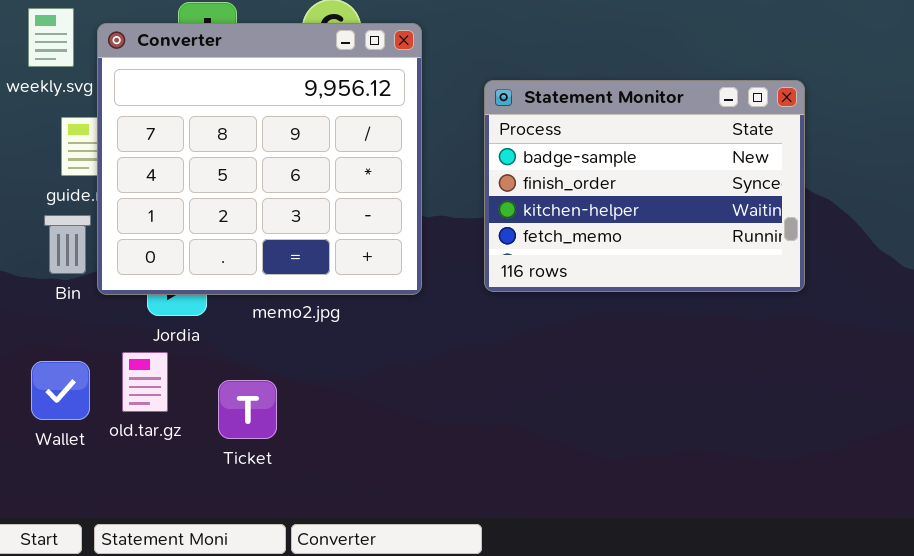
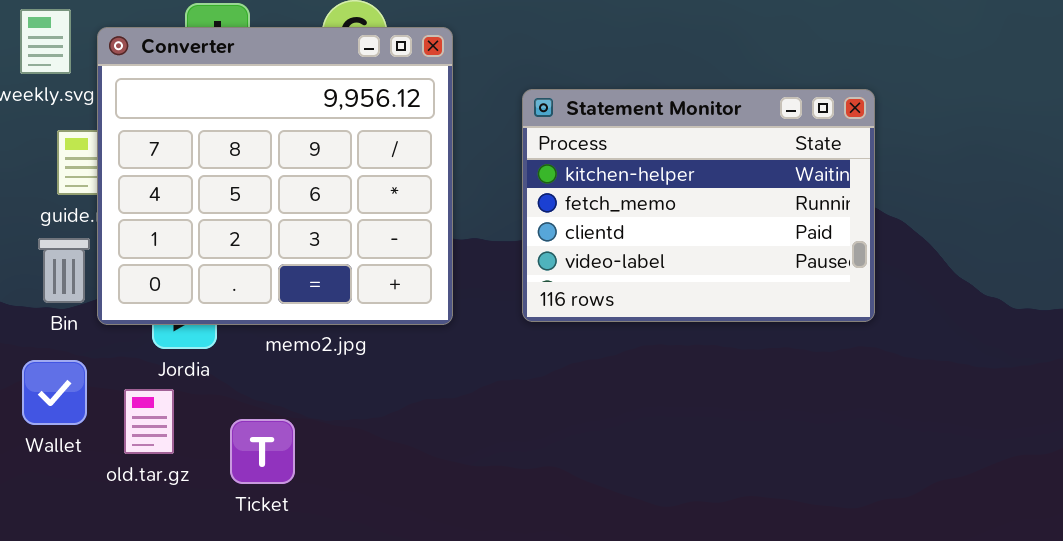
Statement Monitor: [484,80,805,292] -> [522,89,875,322], scrolled down 2 rows
Wallet: [31,361,90,420] -> [22,360,87,425], moved

